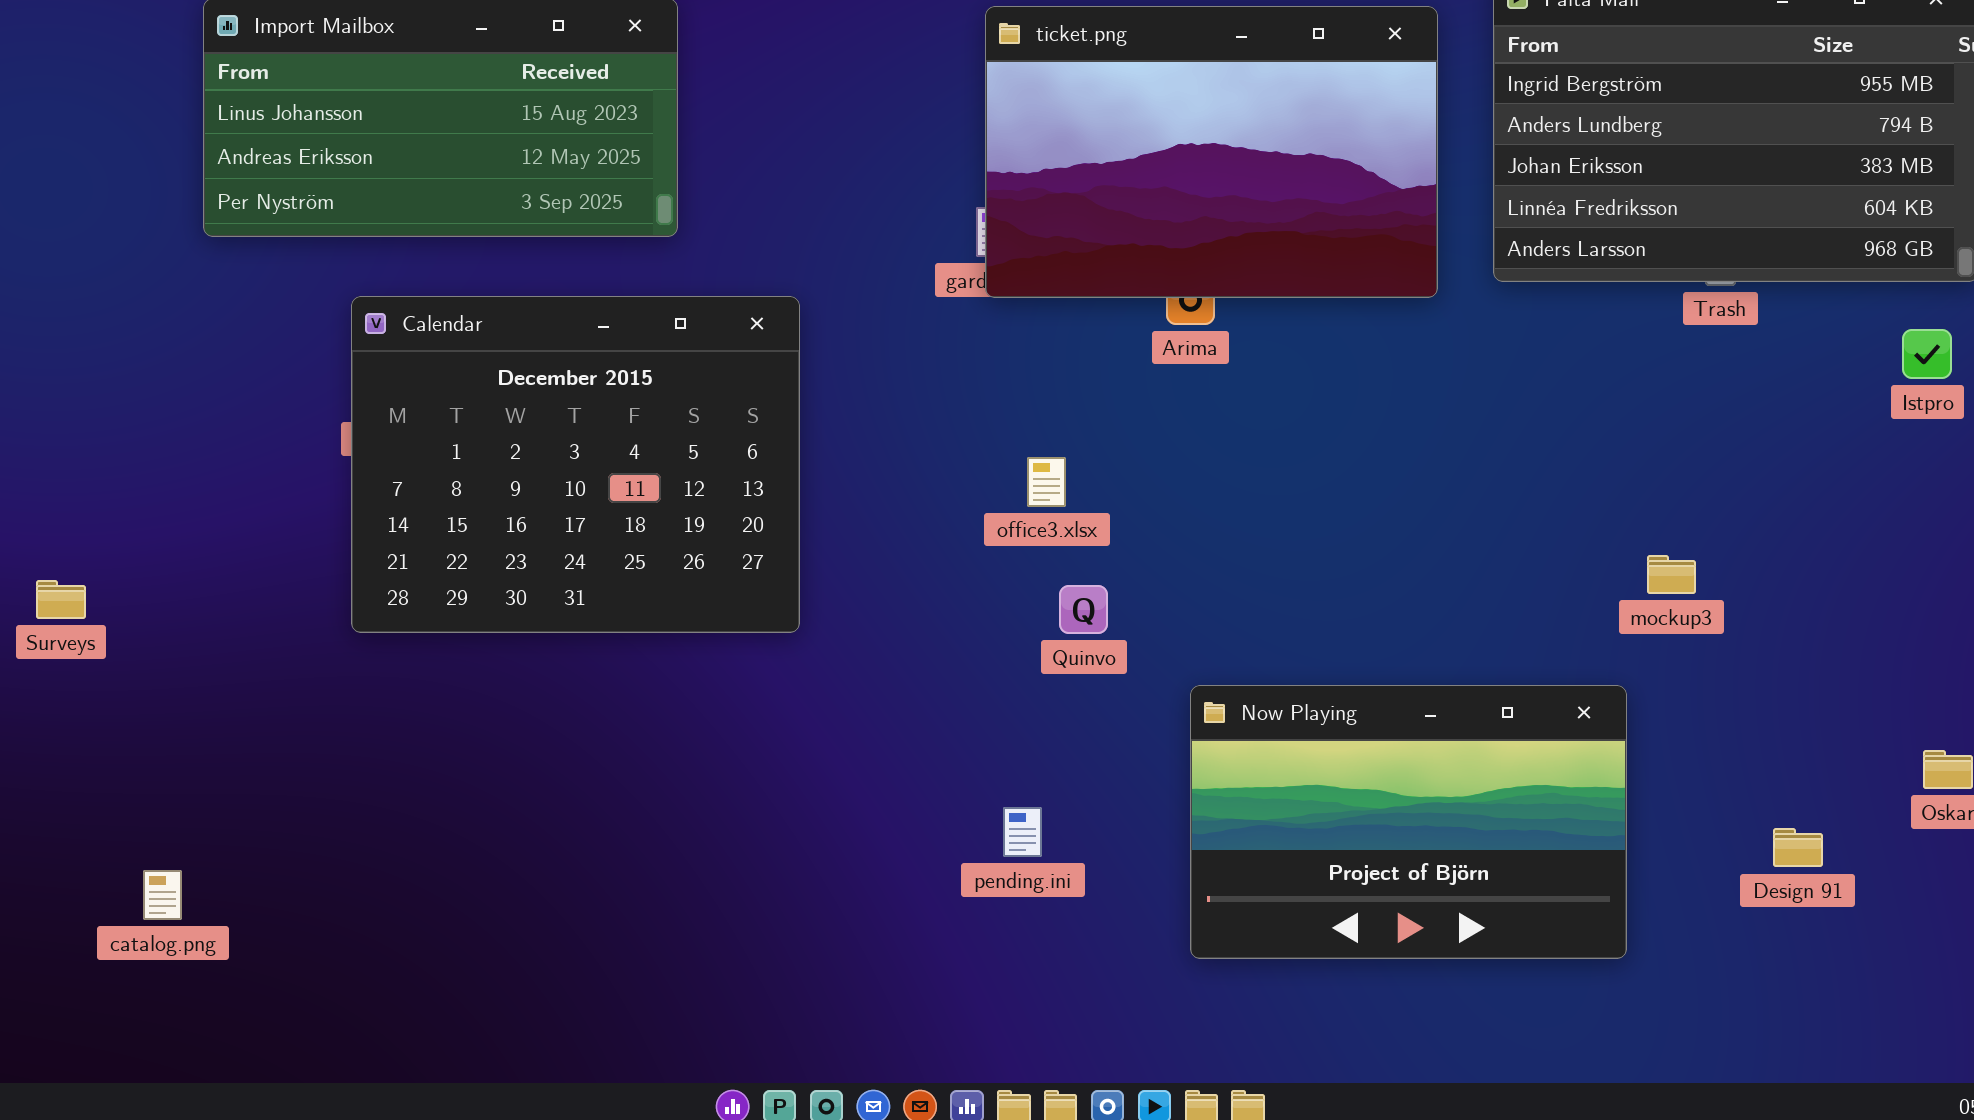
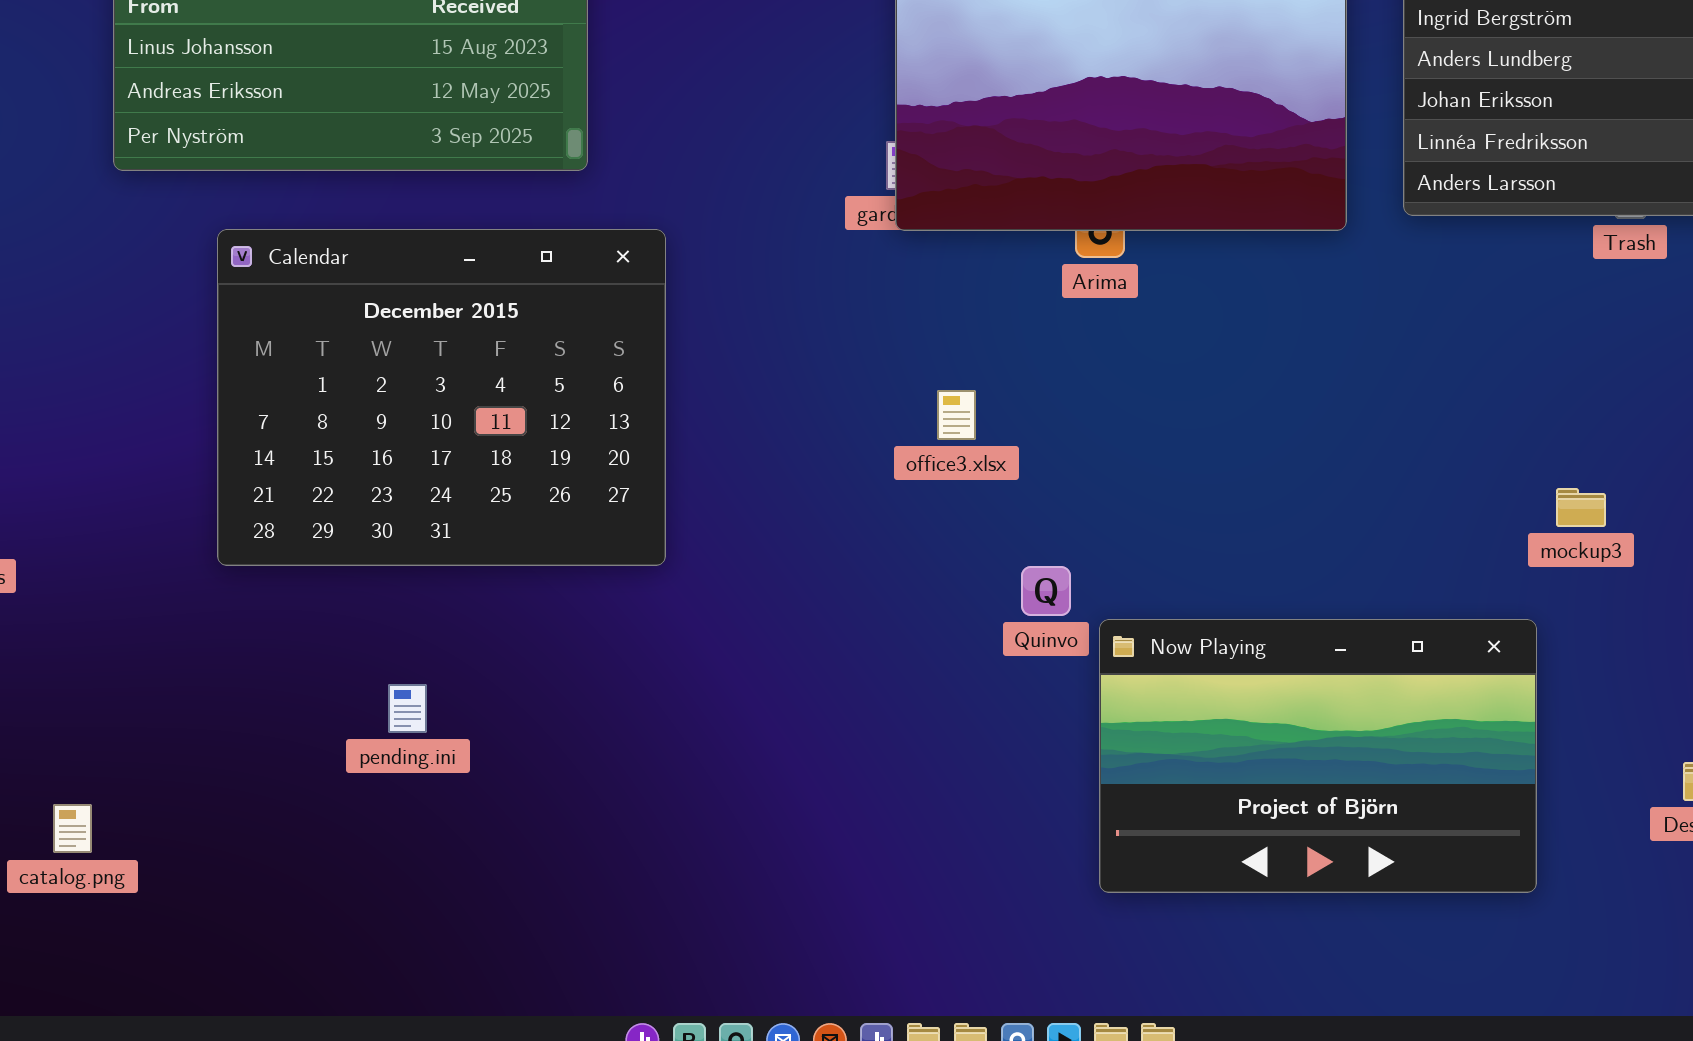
Calendar: [351,296,800,633] -> [217,229,666,566], moved
Quinvo: [1059,585,1108,634] -> [1021,566,1071,616], moved
pending.ini: [1003,807,1042,857] -> [388,684,427,733], moved

